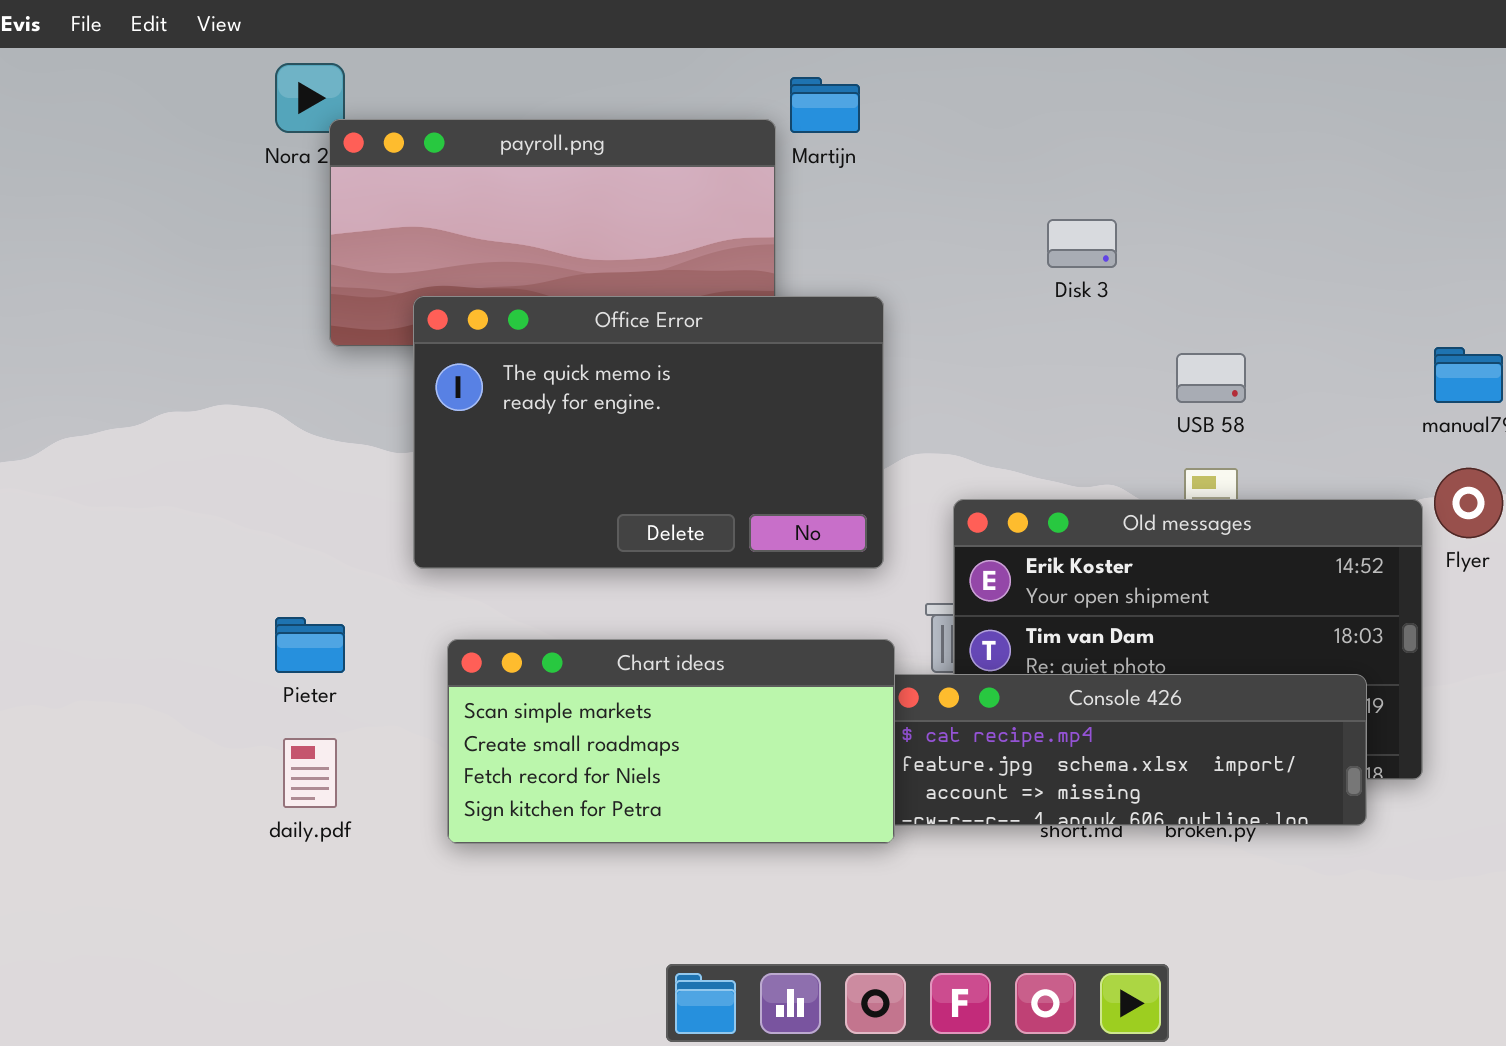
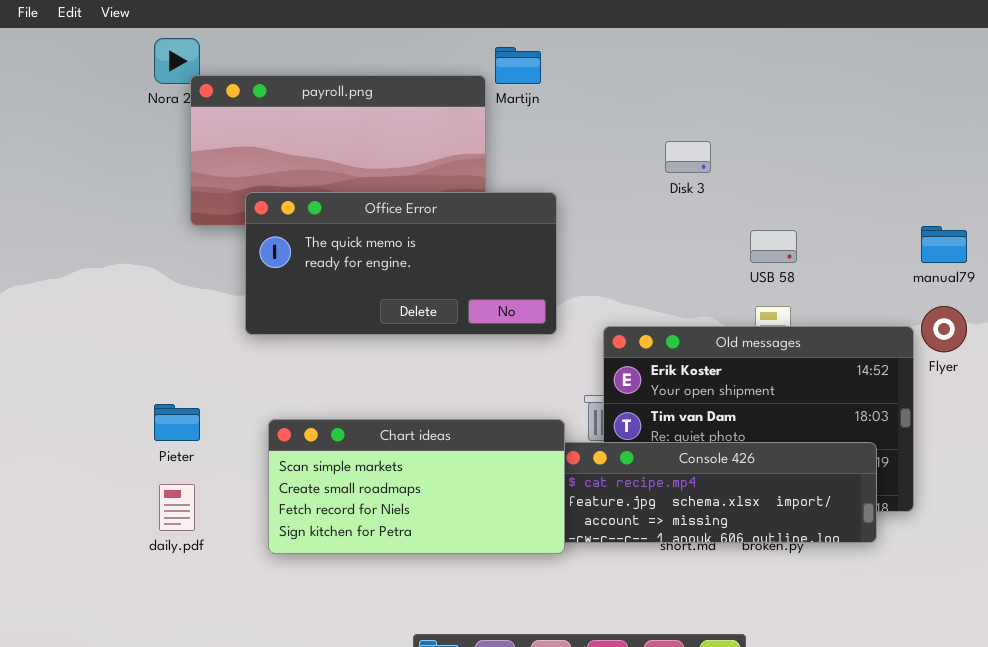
Office Error: [413,296,884,569] -> [245,192,557,335], resized

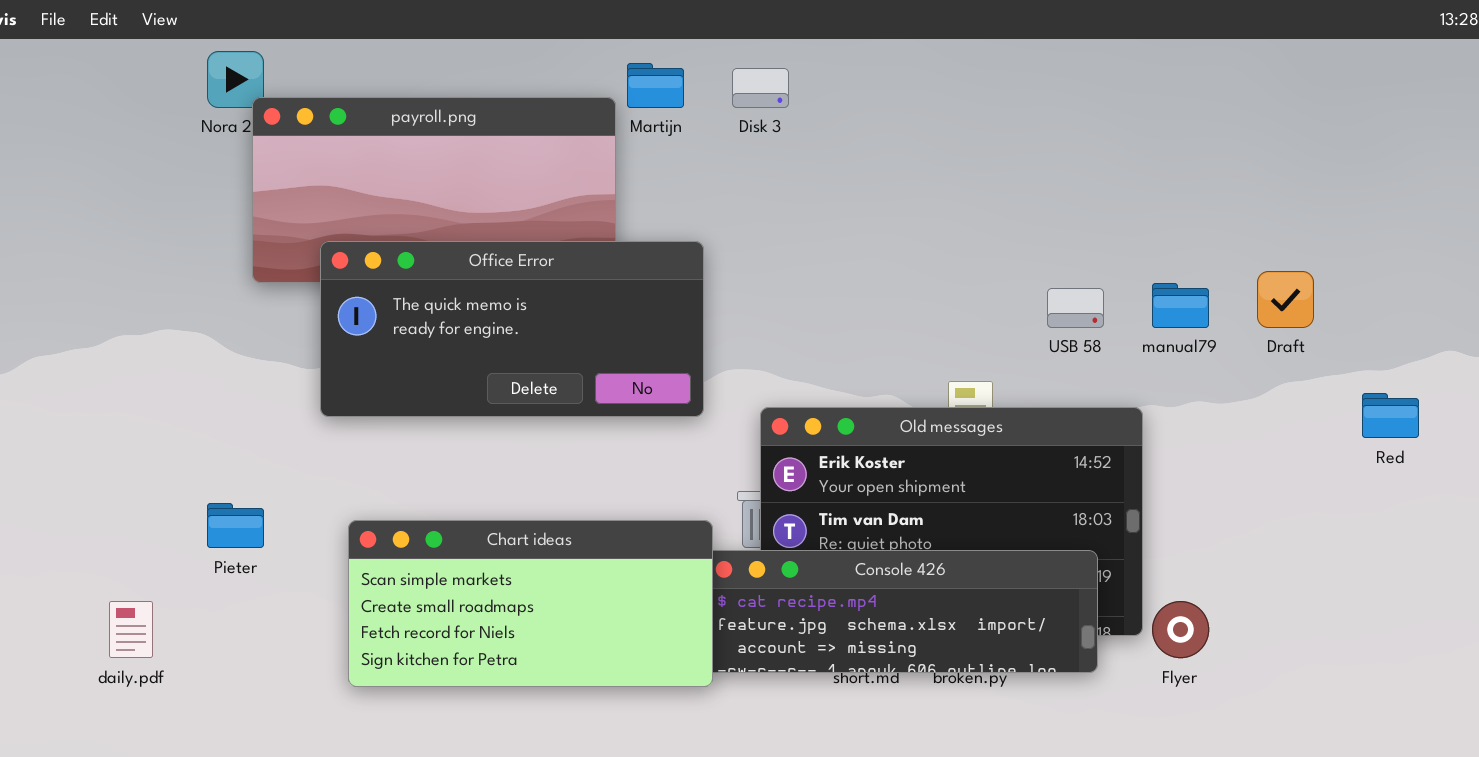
Disk 3: [665,141,711,173] -> [732,68,789,108], moved
USB 58: [750,230,797,263] -> [1047,288,1104,328], moved
Flyer: [921,306,967,352] -> [1152,601,1209,658], moved
daily.pdf: [159,484,195,531] -> [109,601,153,658], moved

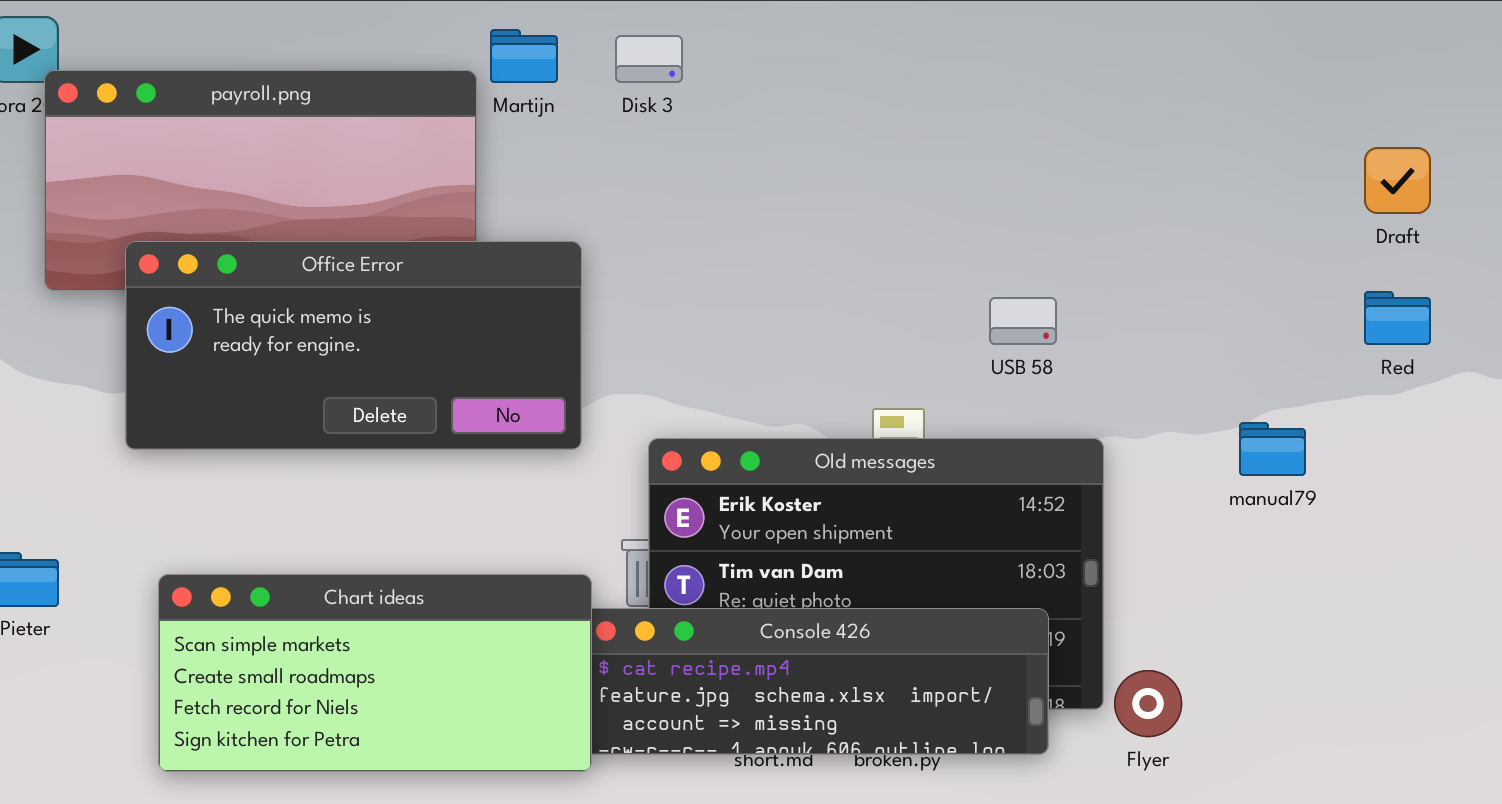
Draft: [1257,271,1314,328] -> [1364,147,1431,214], moved
manual79: [1152,283,1209,328] -> [1239,422,1306,476], moved
Red: [1362,393,1419,438] -> [1364,291,1431,345], moved

